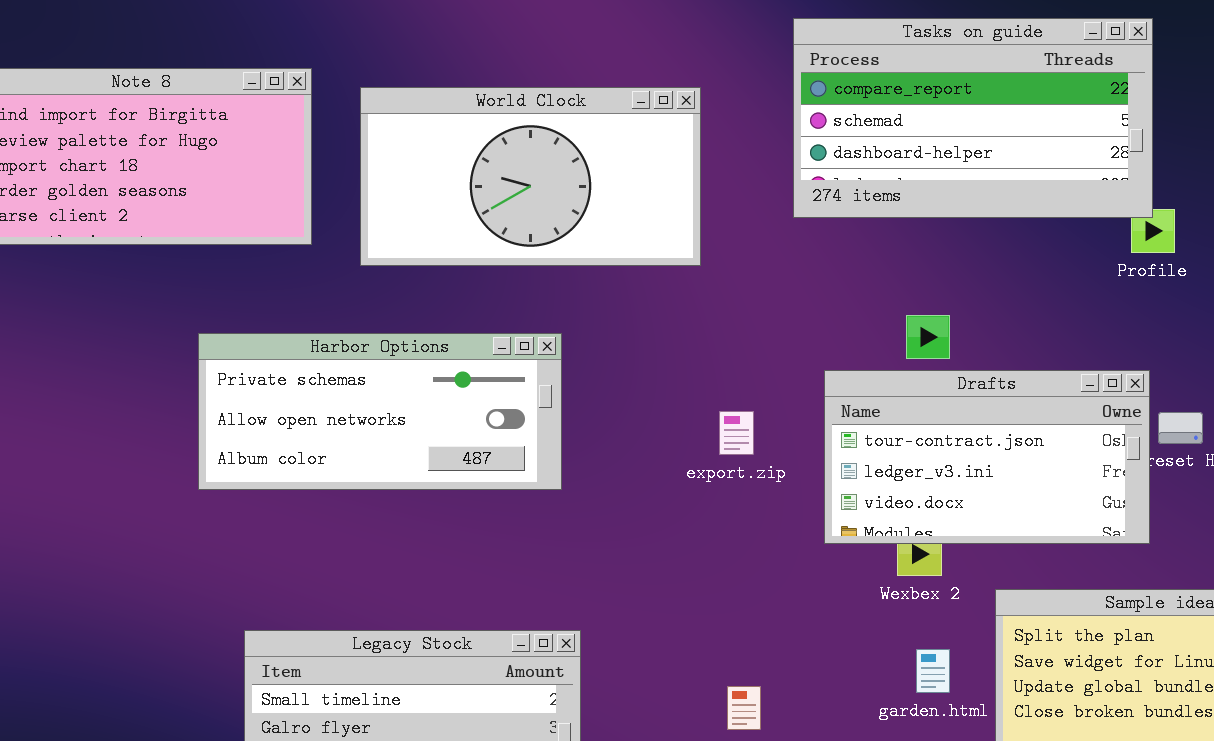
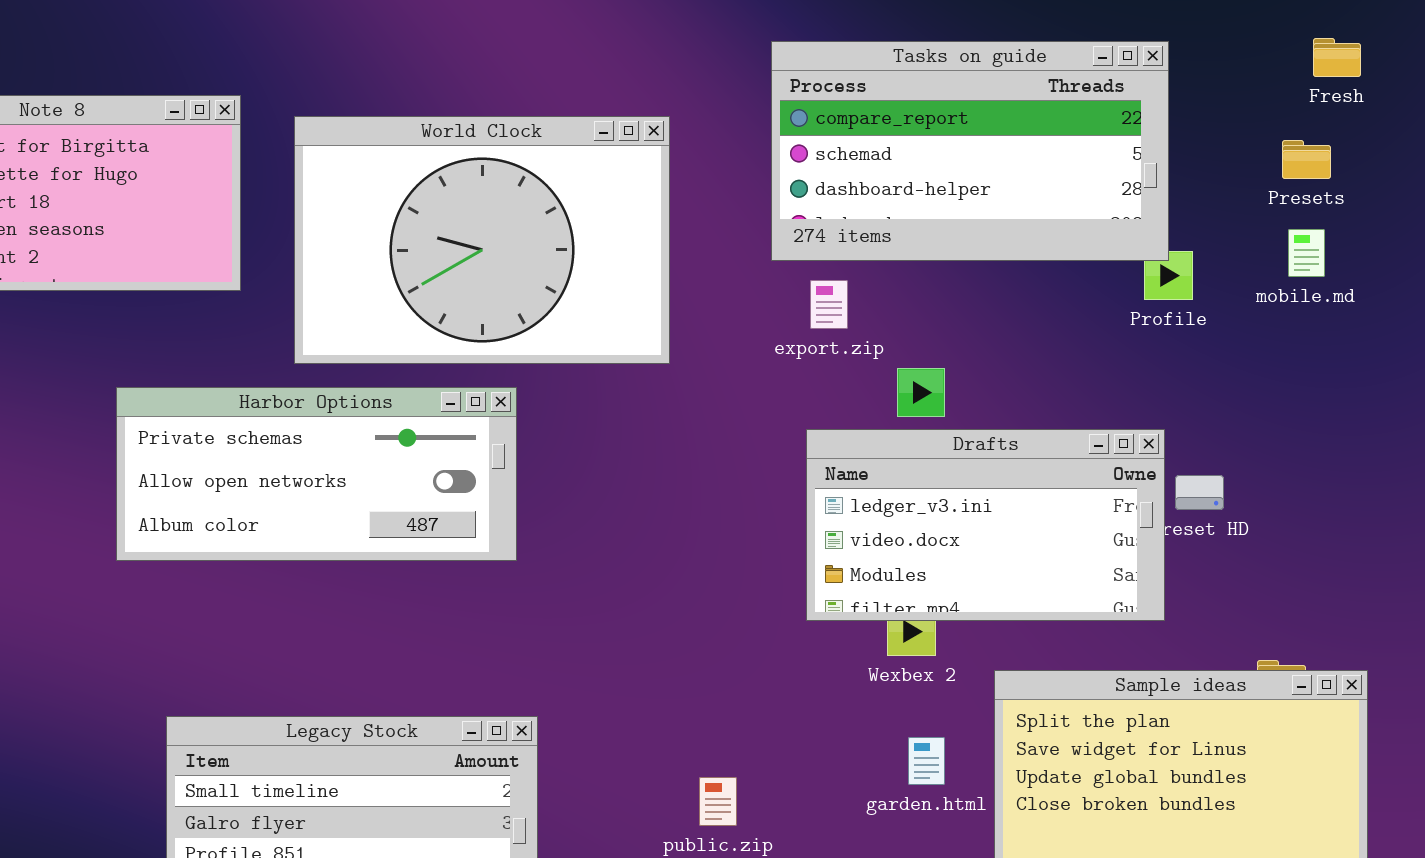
World Clock: [360,87,701,266] -> [294,116,670,364], resized
Drafts: [824,370,1150,544] -> [806,429,1165,621], scrolled down 1 row
export.zip: [719,411,754,455] -> [810,280,848,329], moved

